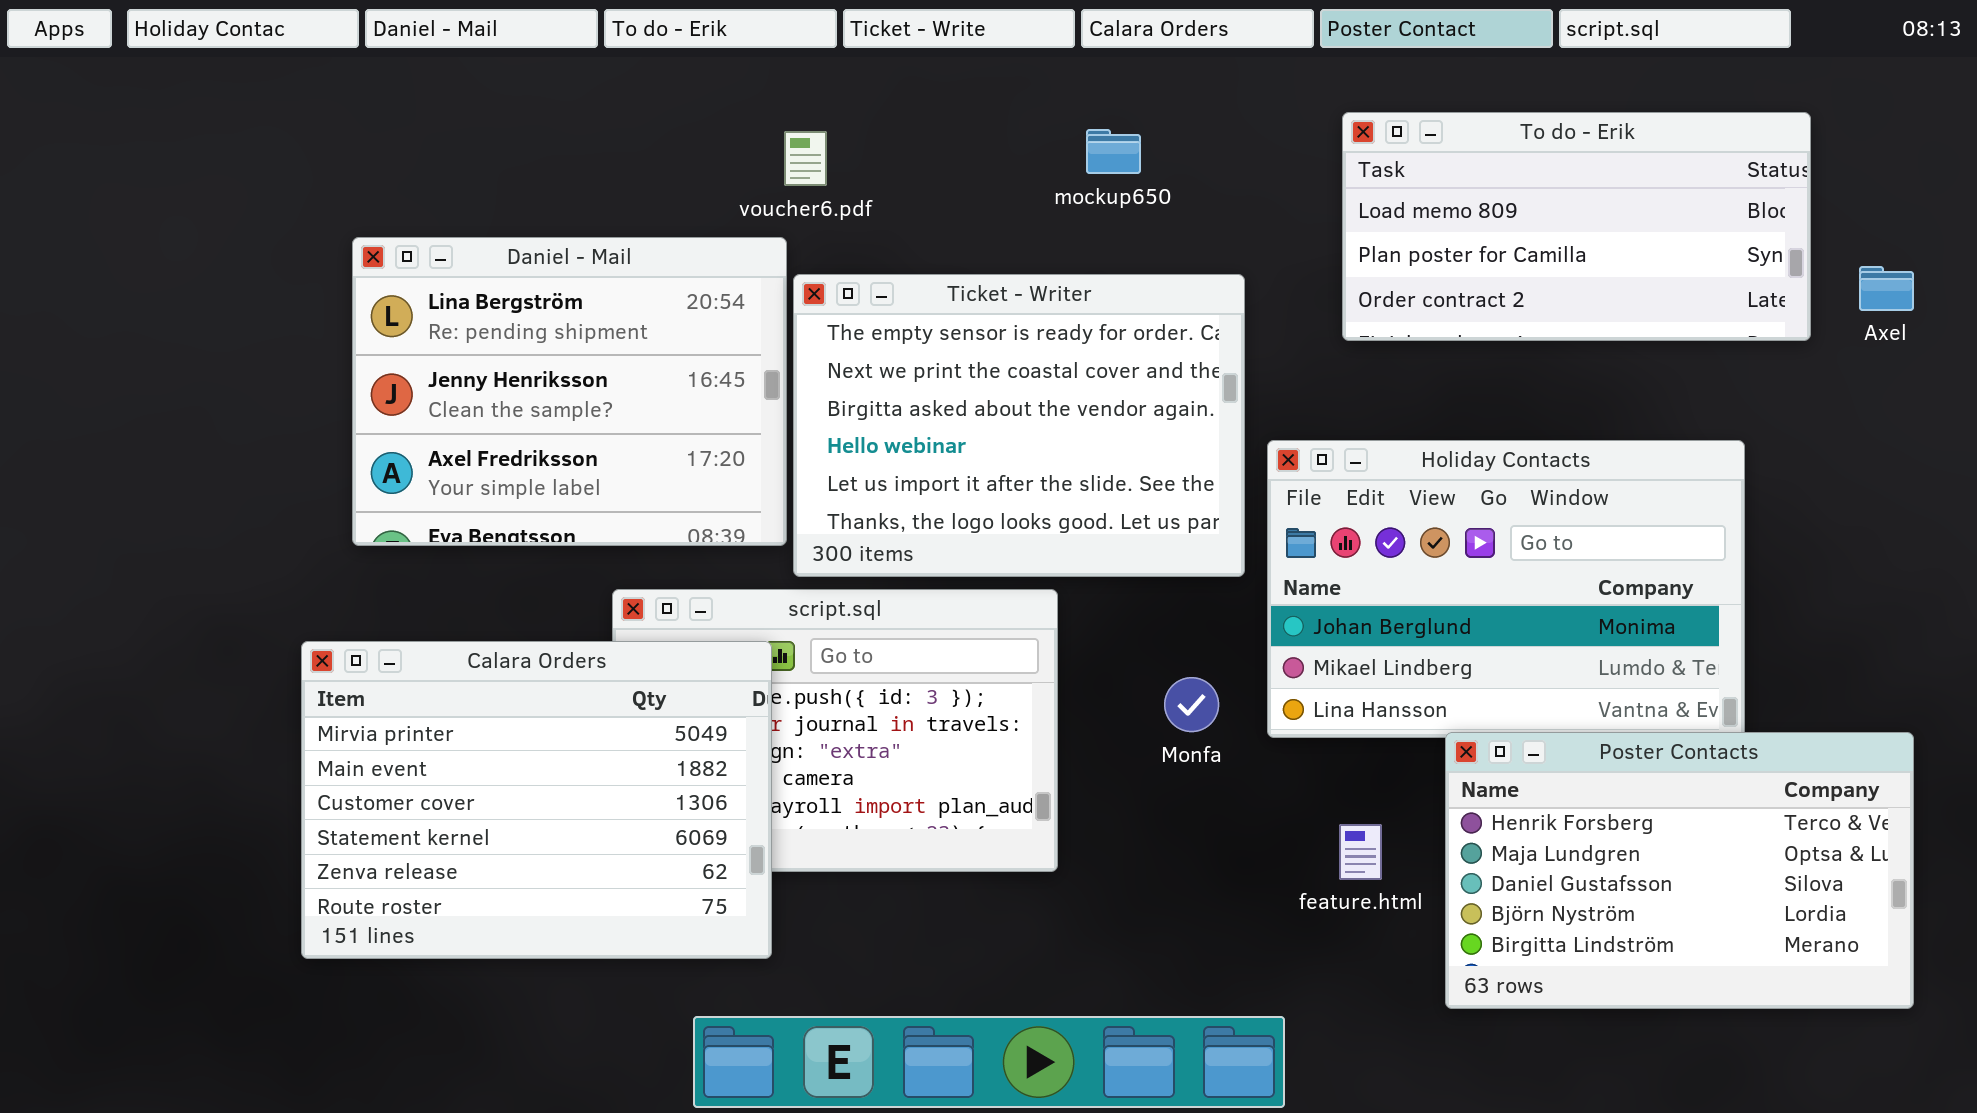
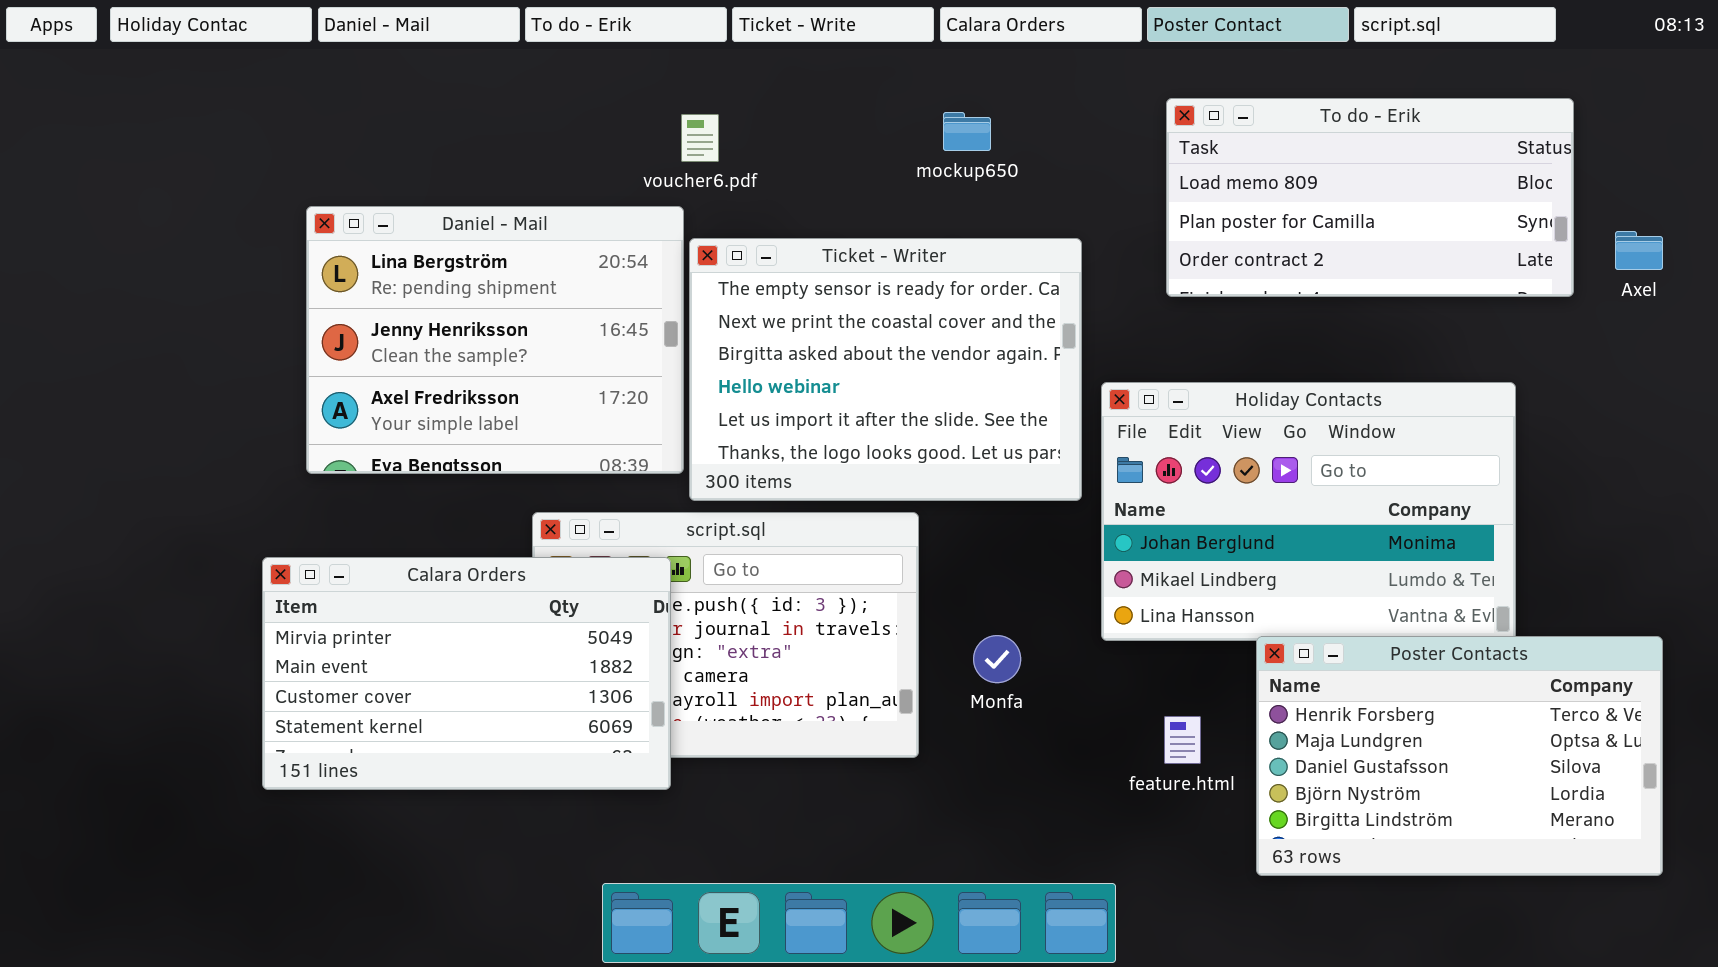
Calara Orders: [301,641,772,959] -> [262,557,671,790], resized
Monfa: [1164,677,1219,732] -> [973,635,1021,683], moved

